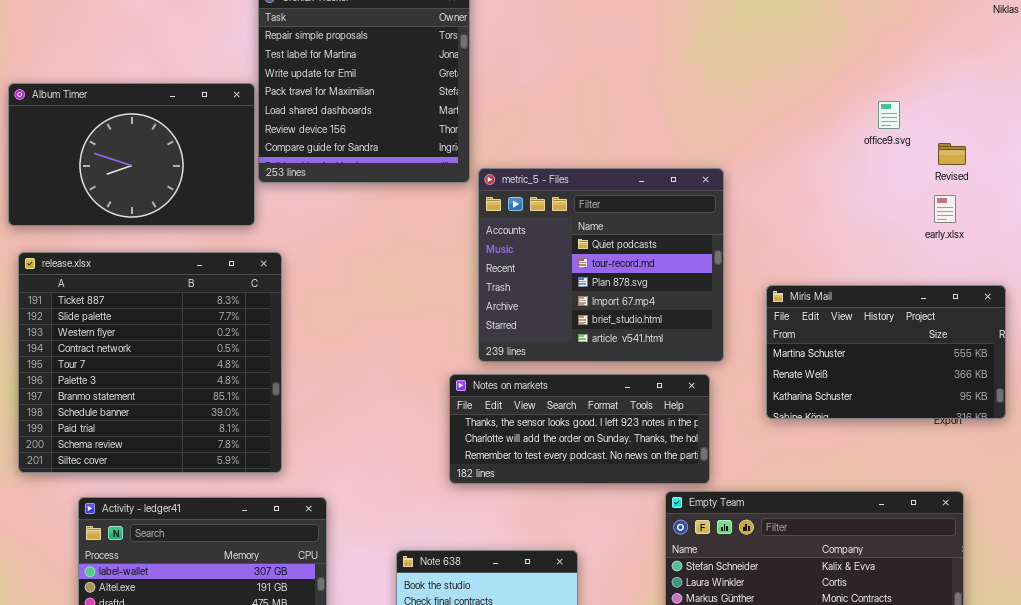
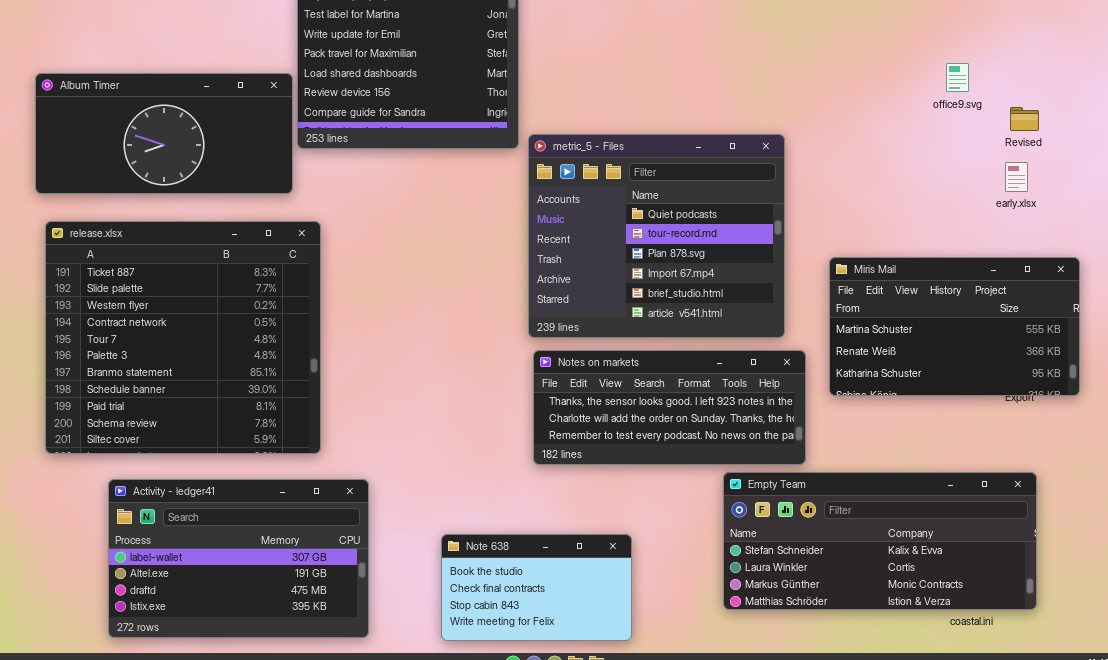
Album Timer: [8,83,255,226] -> [35,73,293,194], resized
Notes on markets: [449,374,710,484] -> [533,350,806,465], moved

